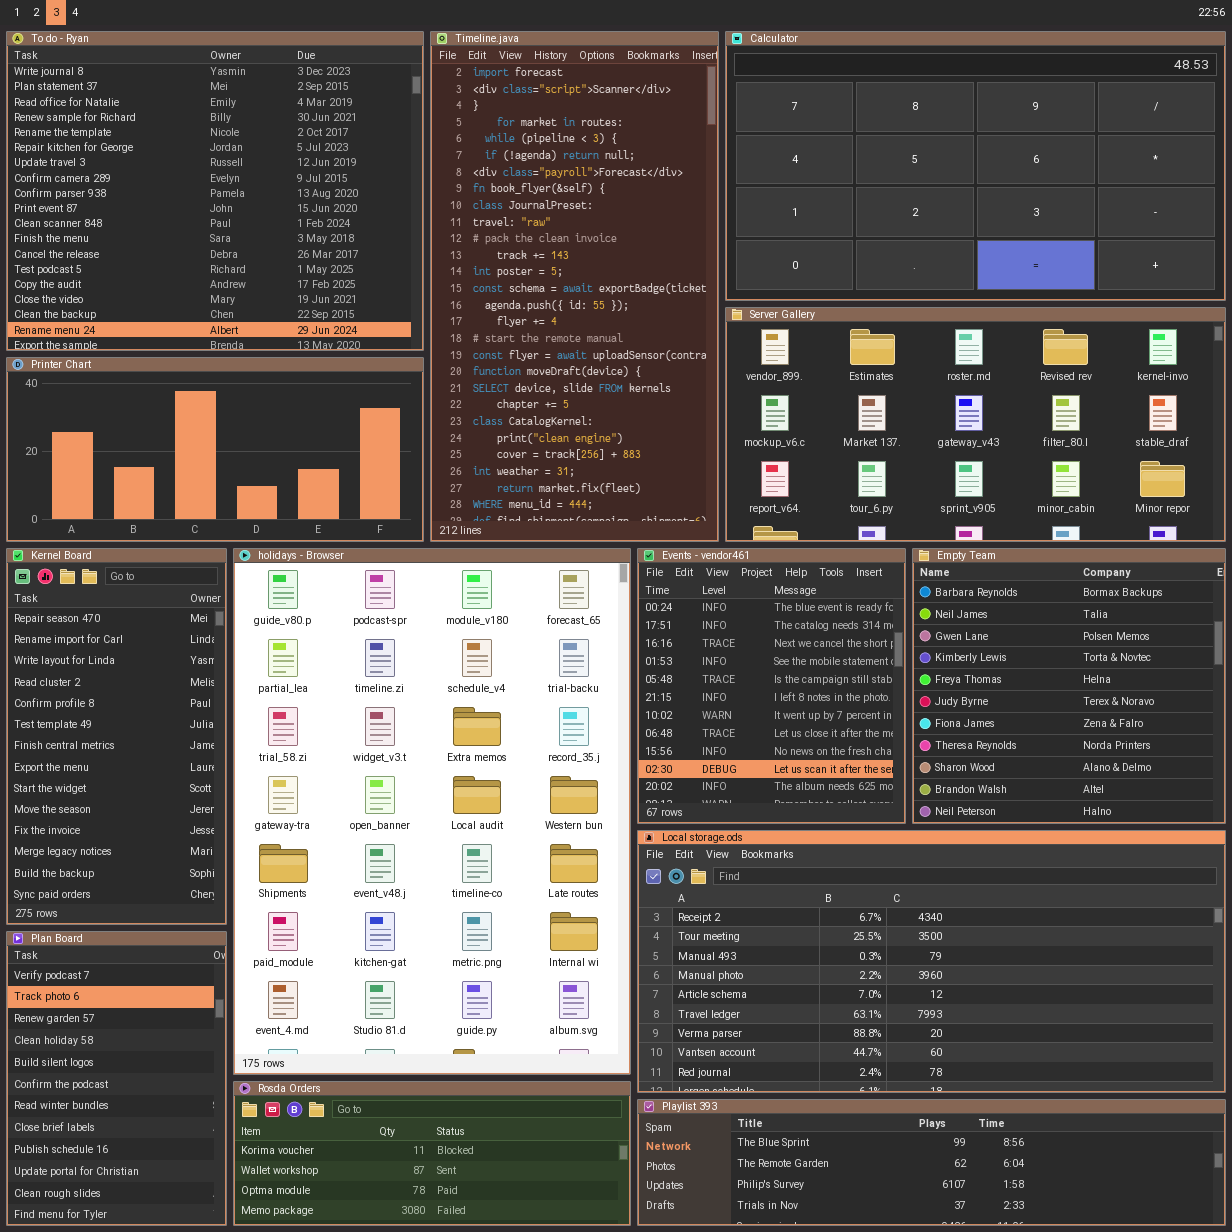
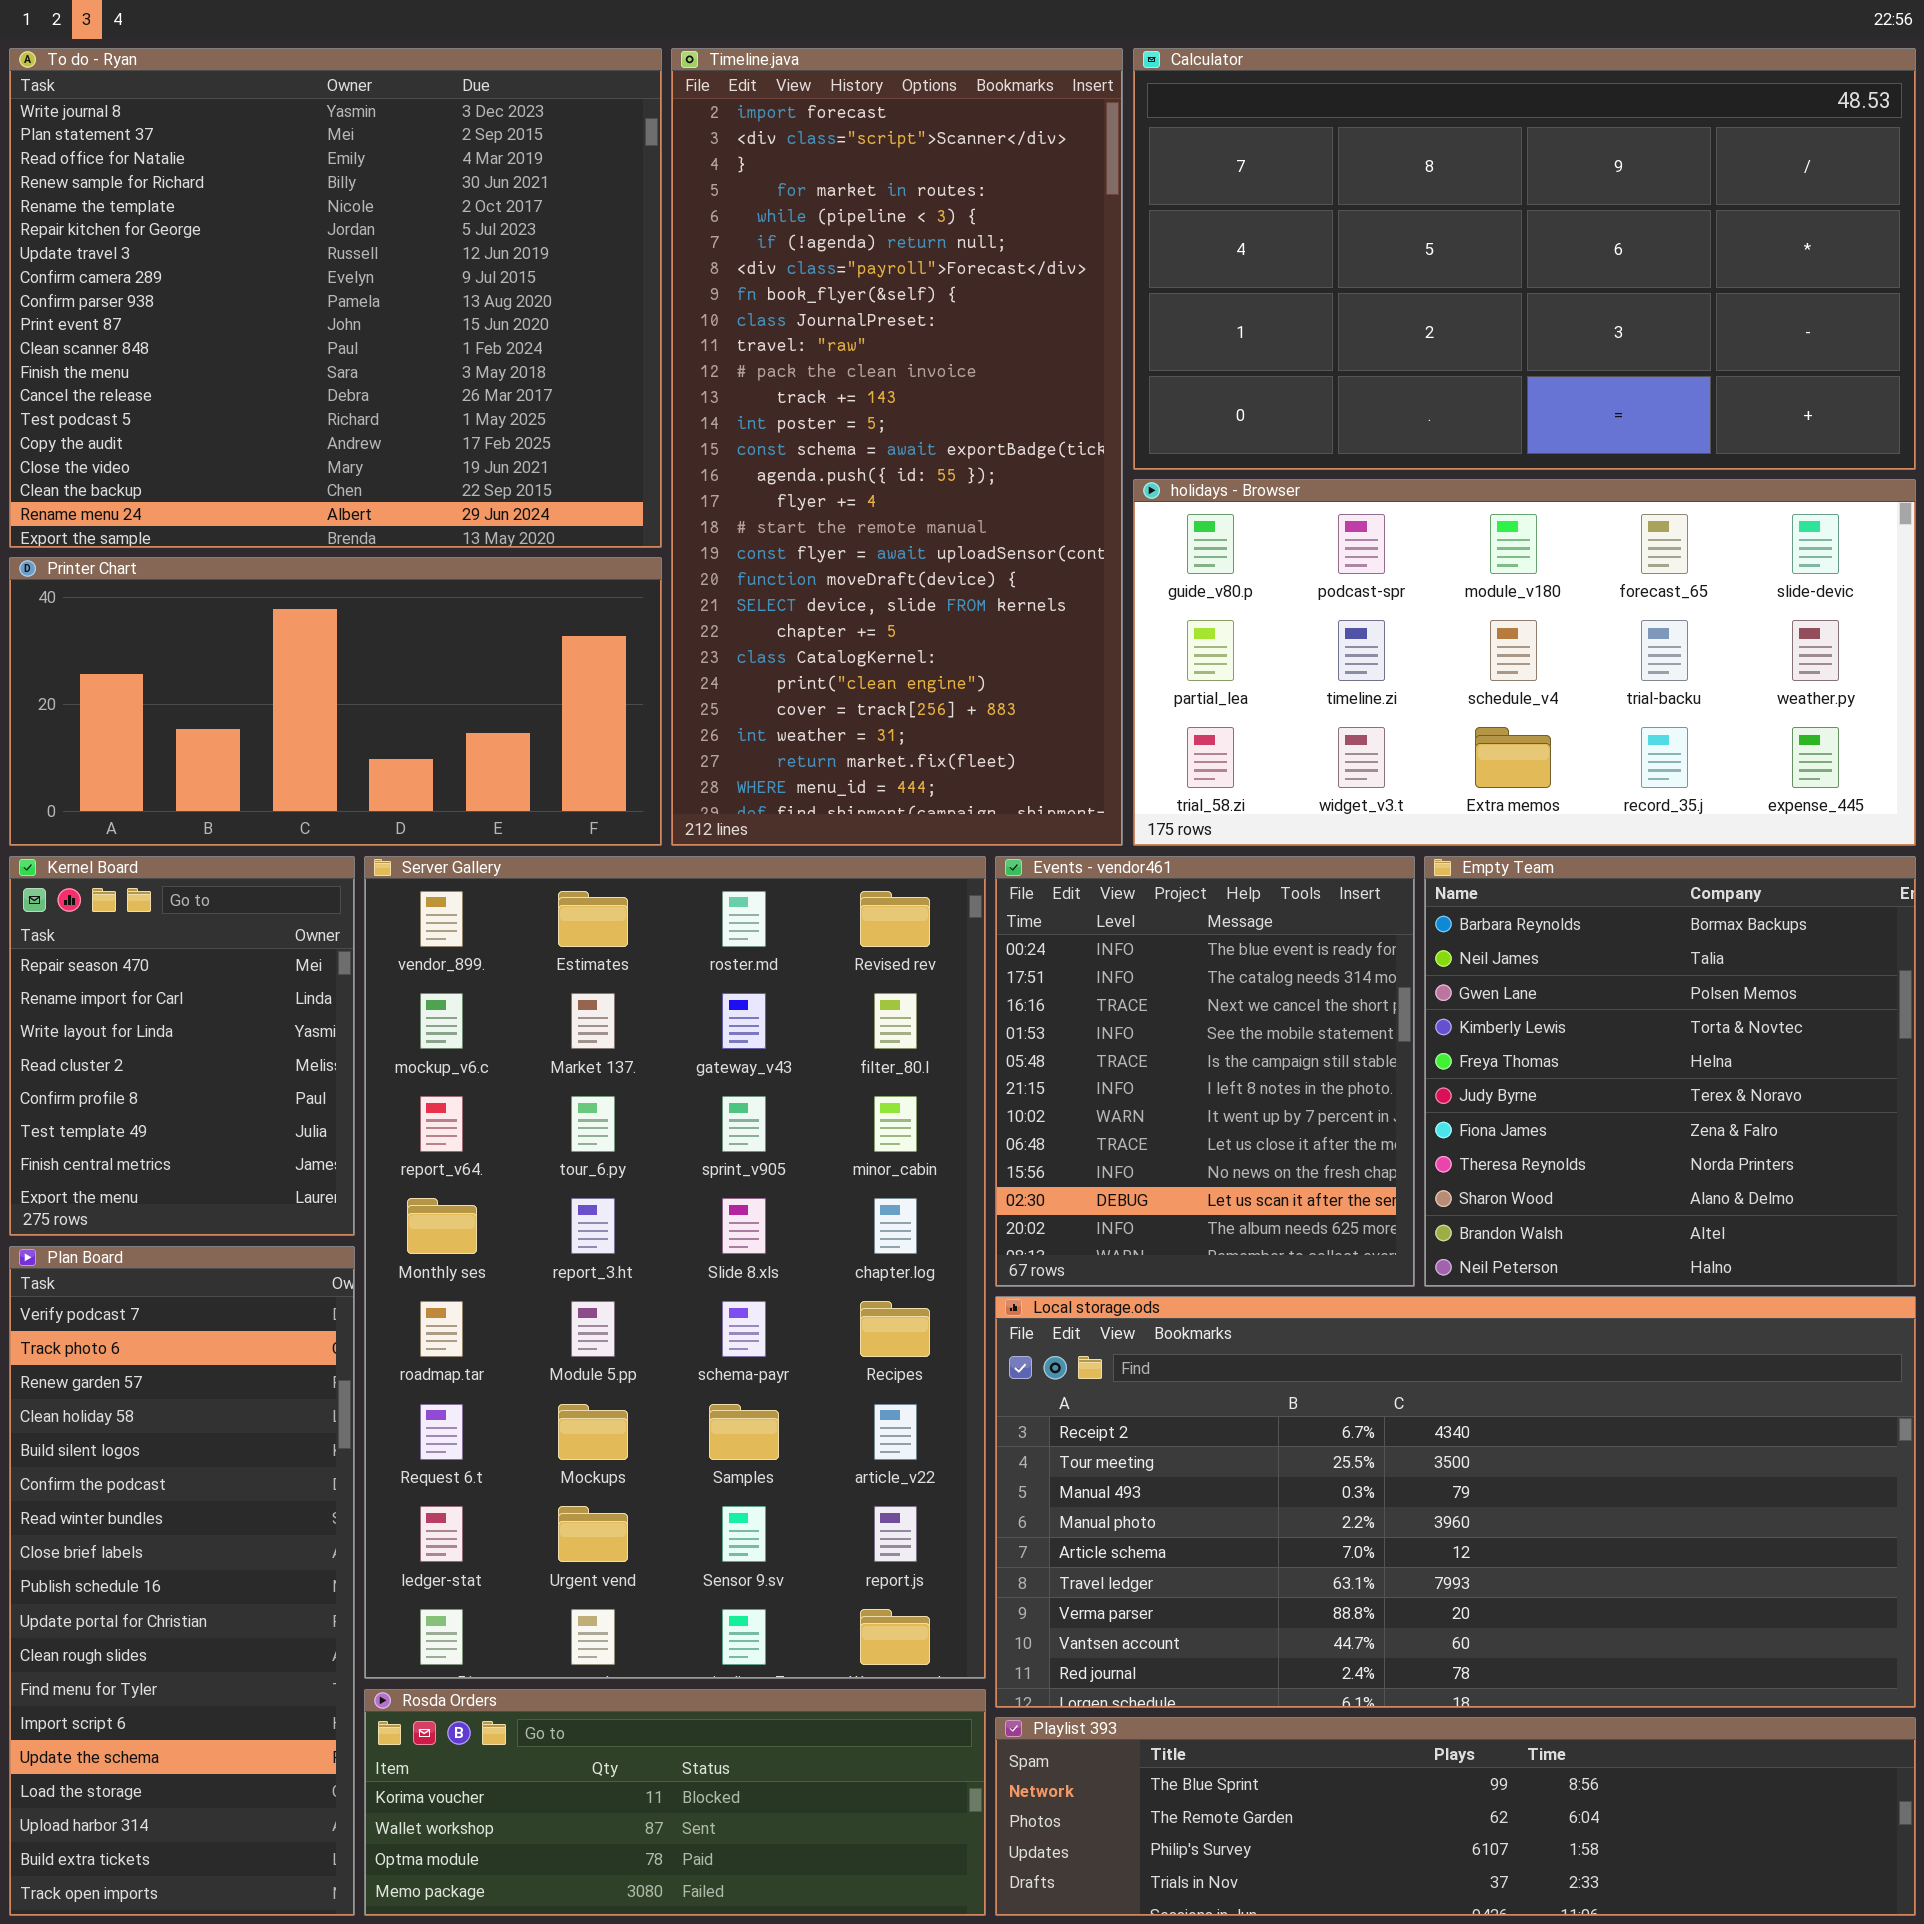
Server Gallery: [725,307,1226,542] -> [364,856,986,1679], moved, resized
Kernel Board: [6,548,227,925] -> [9,856,355,1236], resized
holidays - Browser: [233,548,631,1075] -> [1133,479,1916,846], moved, resized
Plan Board: [6,931,227,1226] -> [9,1246,355,1916], resized

